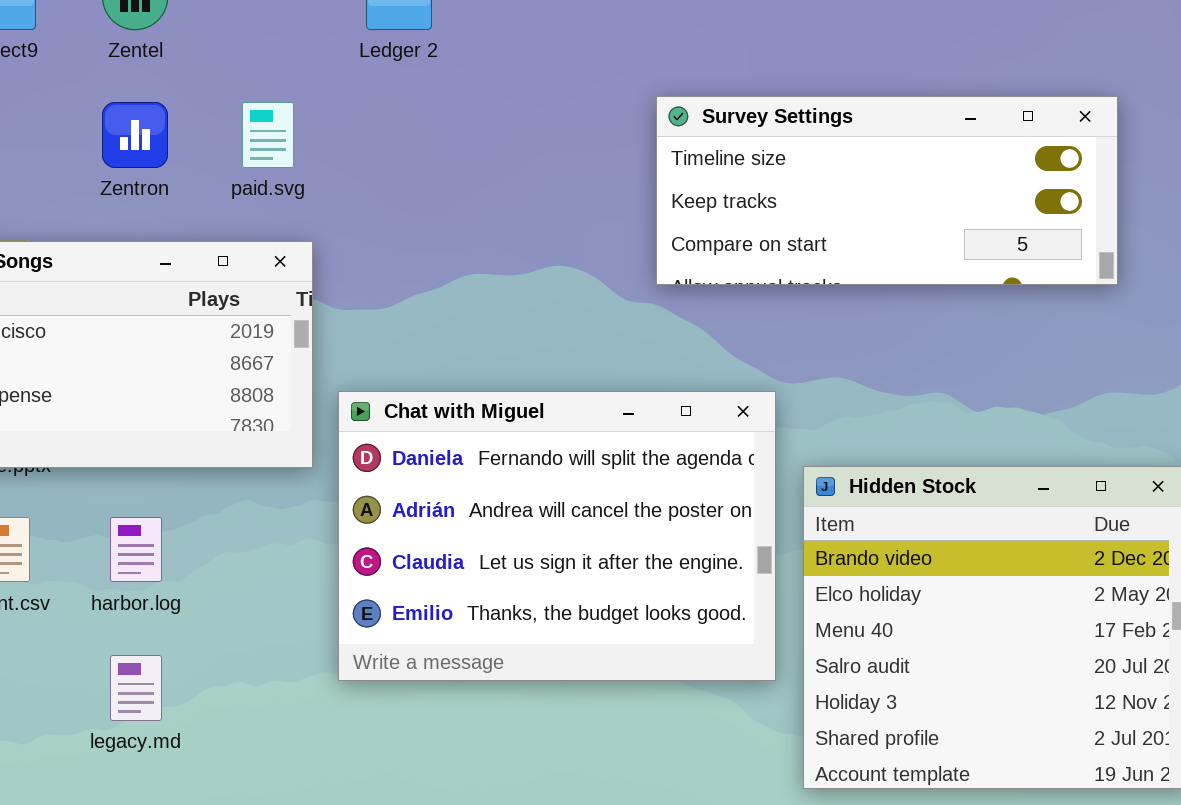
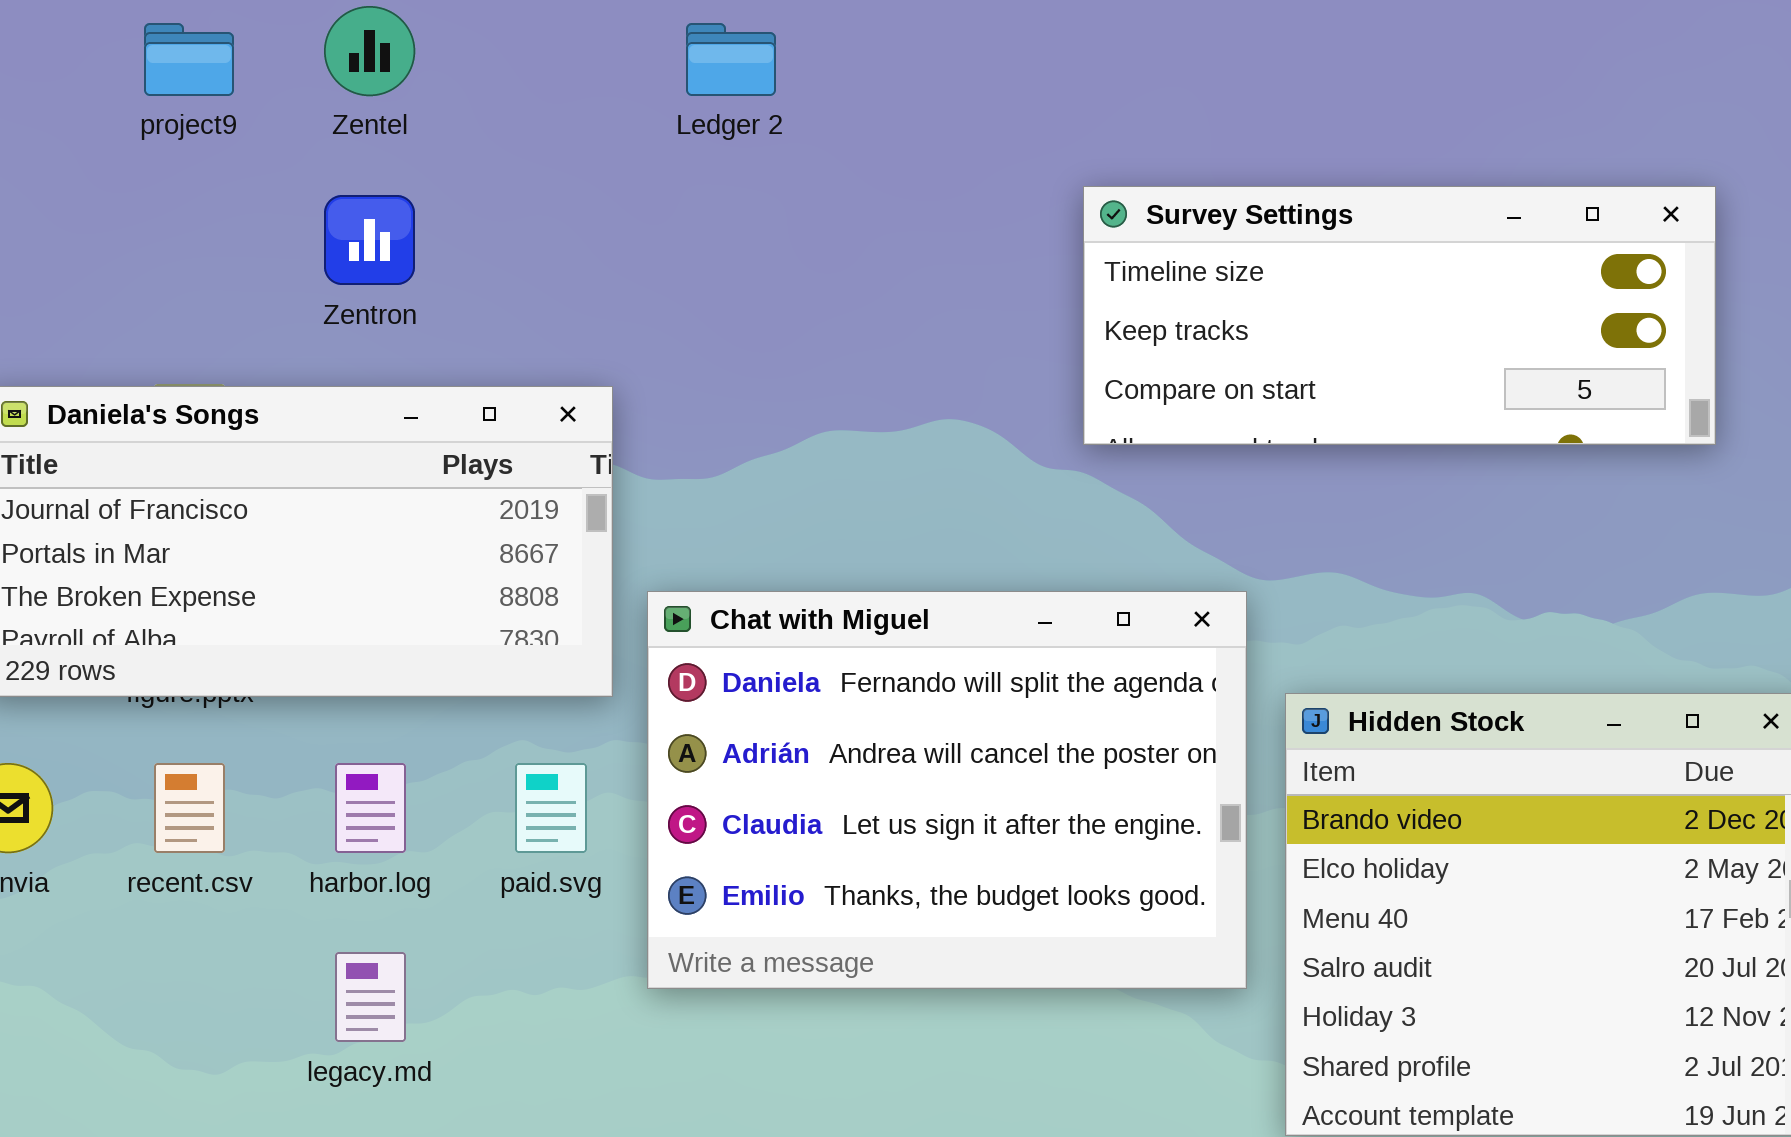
paid.svg: [242,102,294,168] -> [515,763,587,853], moved

